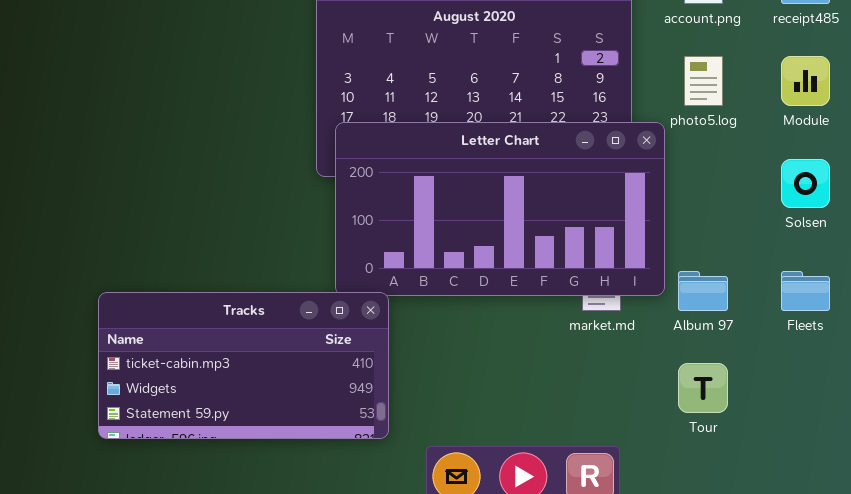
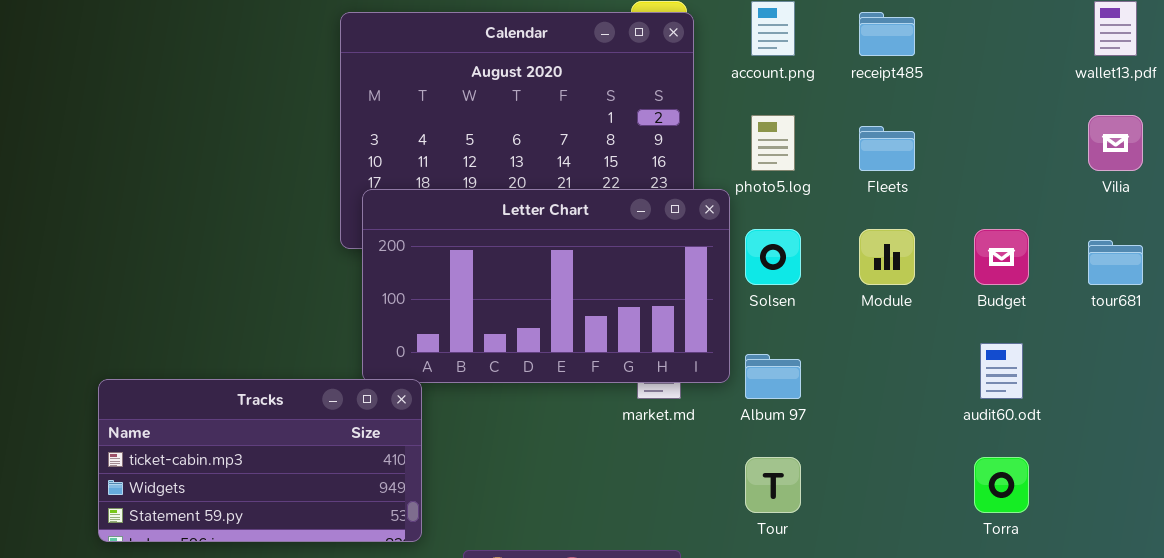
Module: [781,56,830,106] -> [859,229,915,285], moved
Solsen: [781,159,830,208] -> [745,229,801,285], moved
Fleets: [781,271,830,311] -> [859,126,915,171], moved

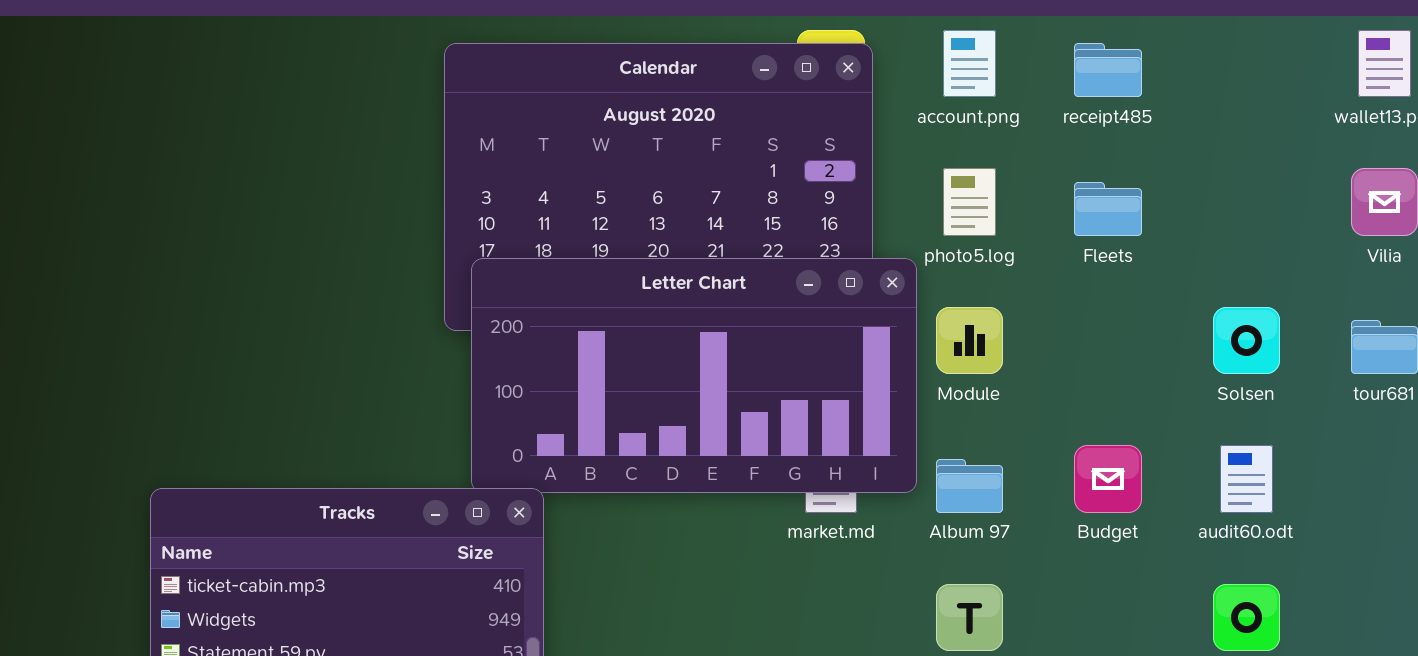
Solsen: [745,229,801,285] -> [1213,307,1280,374], moved
Module: [859,229,915,285] -> [936,307,1003,374], moved
Budget: [974,229,1029,285] -> [1074,445,1142,513], moved

